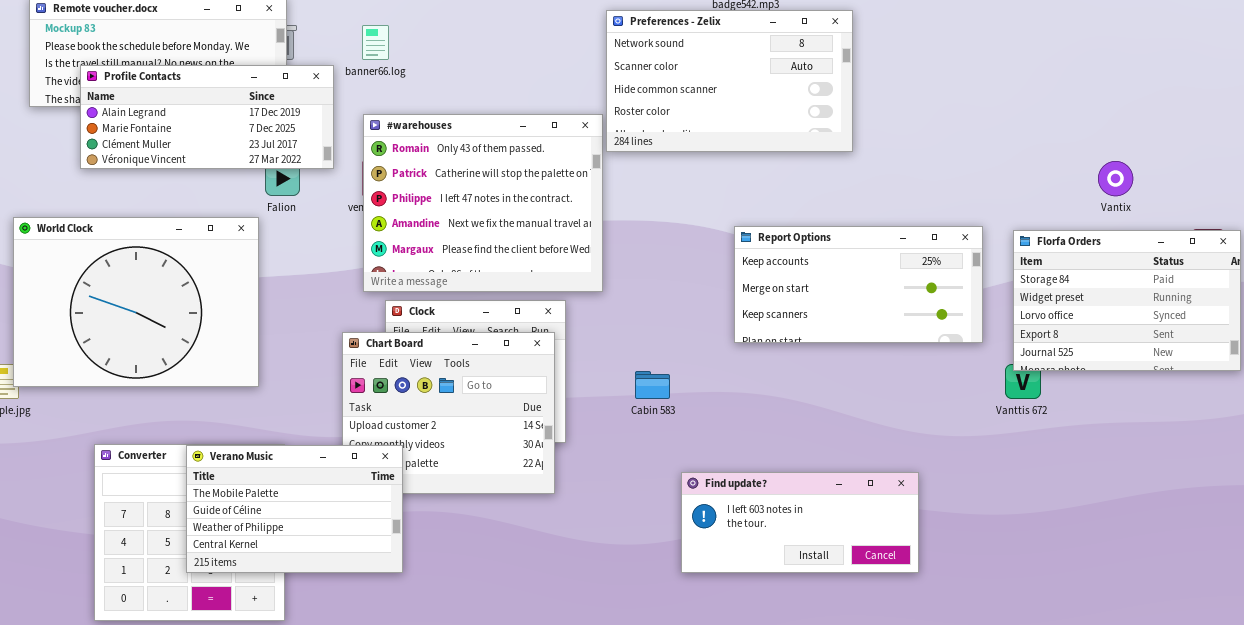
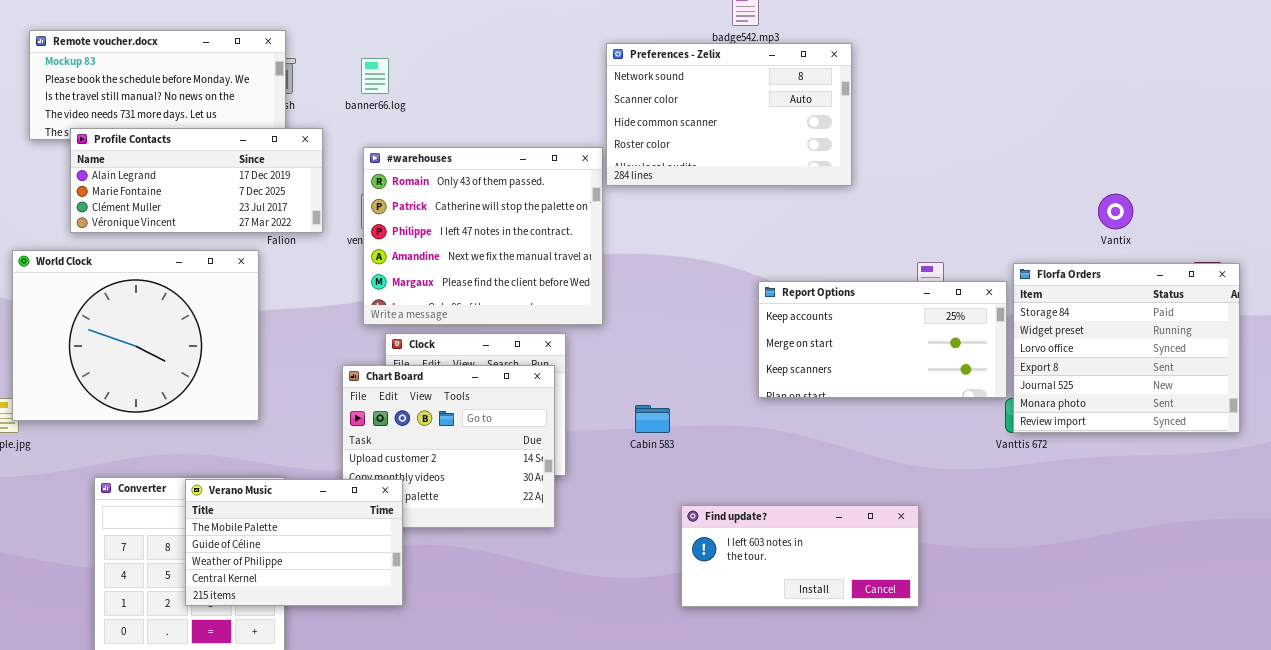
Profile Contacts: [80,65,334,169] -> [70,128,323,233], moved
Report Options: [734,226,983,343] -> [758,281,1007,398], moved
Florfa Orders: [1013,230,1241,371] -> [1013,263,1240,433], resized

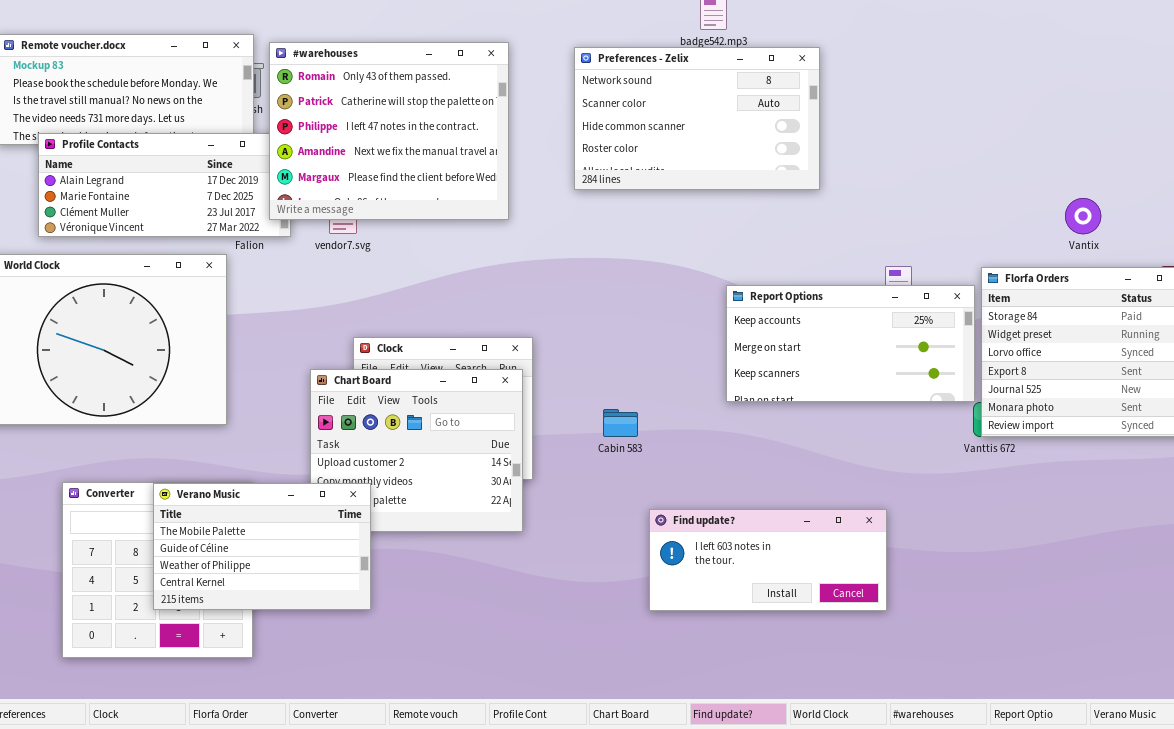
#warehouses: [363,147,603,325] -> [269,42,509,220], moved

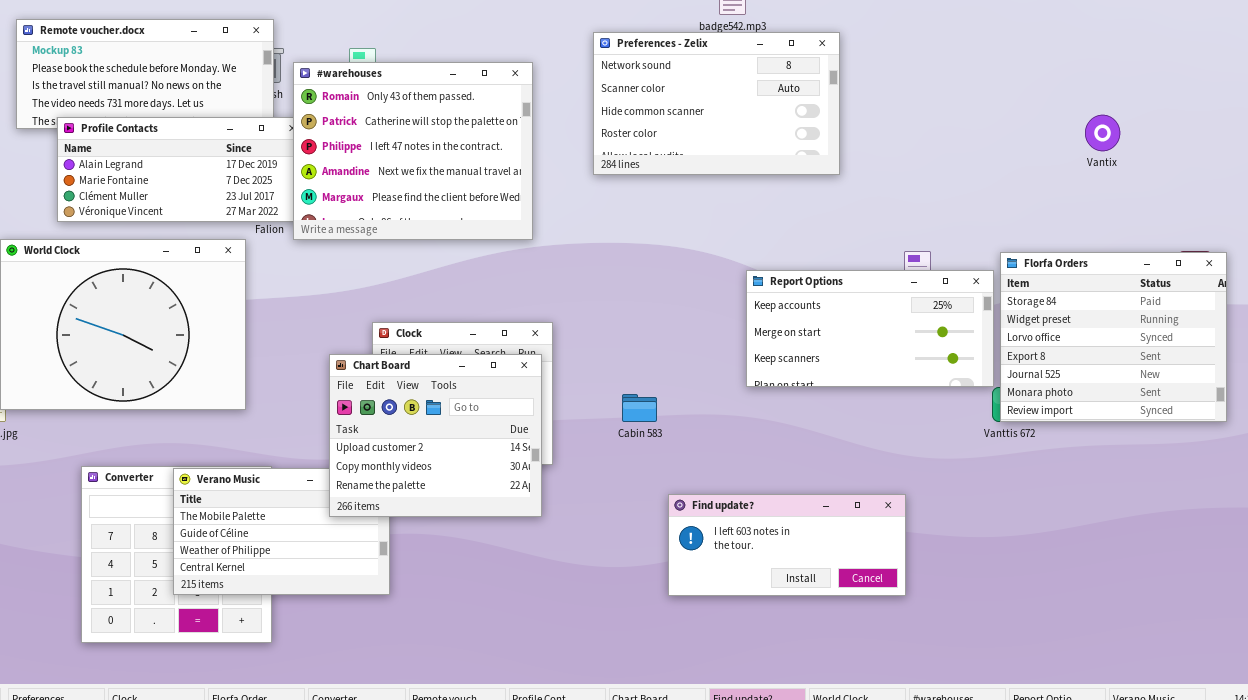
#warehouses: [269,42,509,220] -> [293,62,533,240], moved
Vantix: [1065,198,1101,234] -> [1085,115,1120,151], moved
Chart Board: [310,369,523,532] -> [329,354,542,517], raised

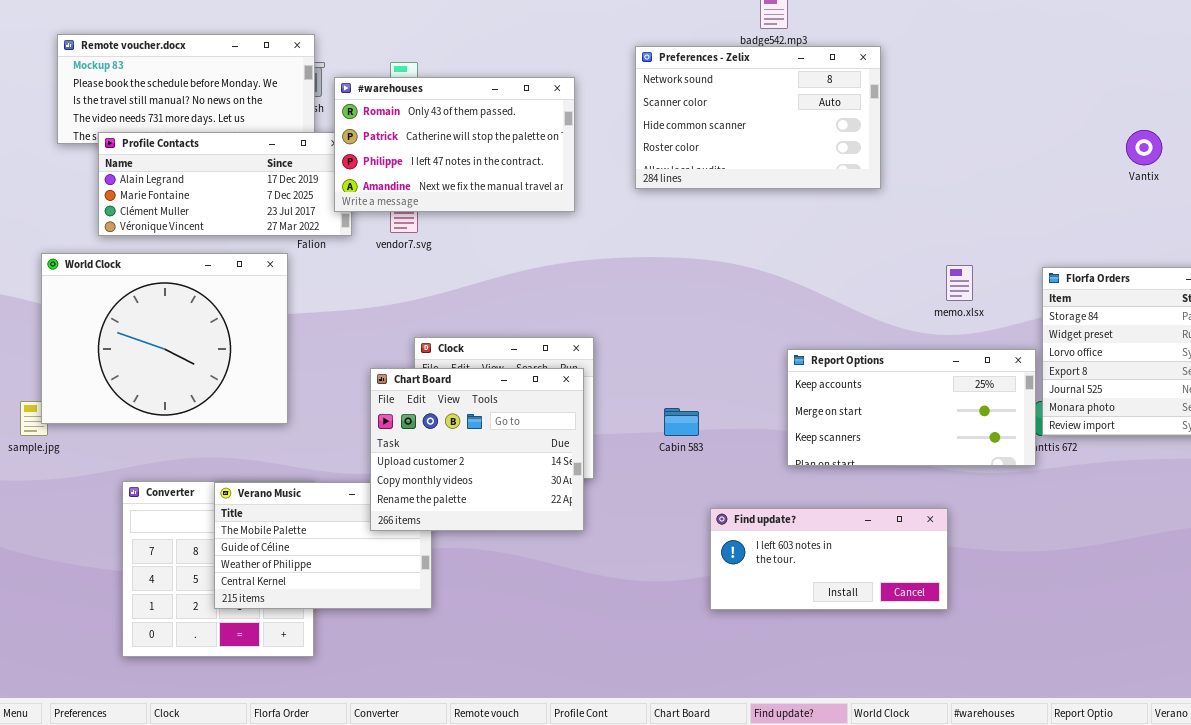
#warehouses: [293,62,533,240] -> [334,77,575,212], resized
Report Options: [746,270,994,387] -> [787,349,1036,466], moved

